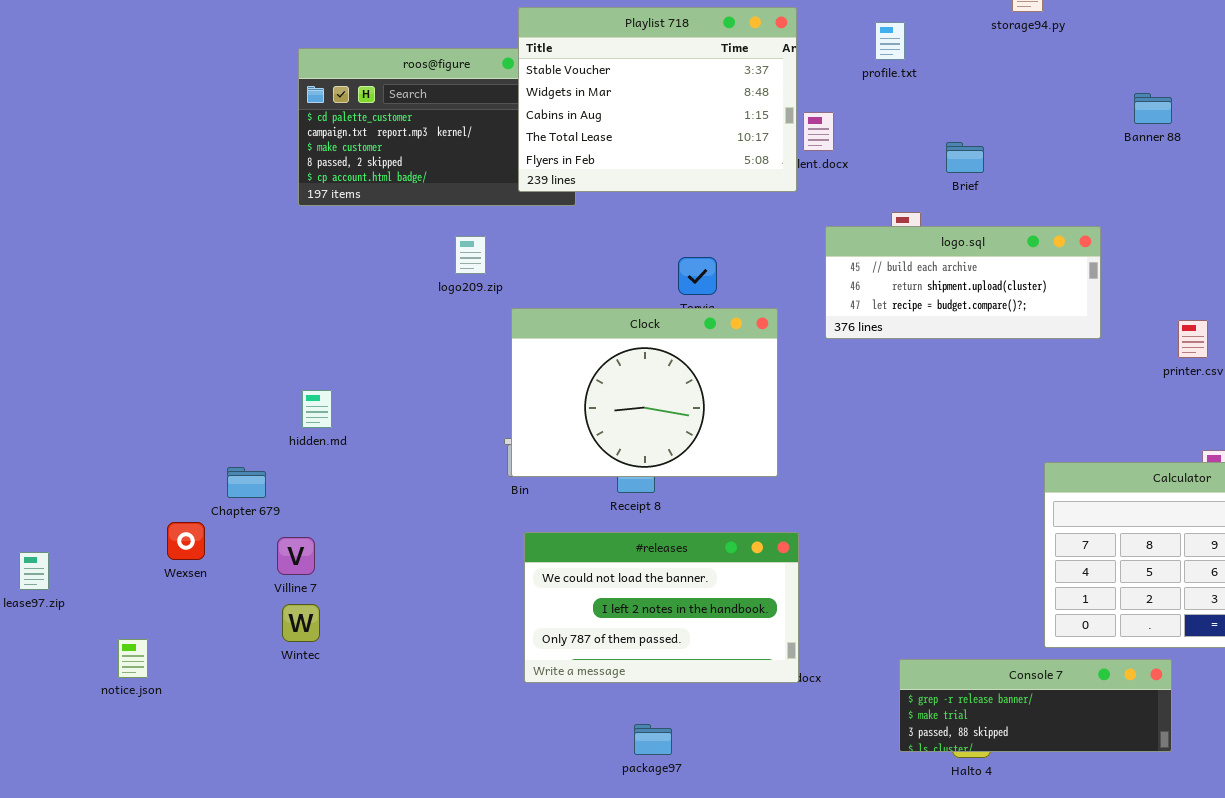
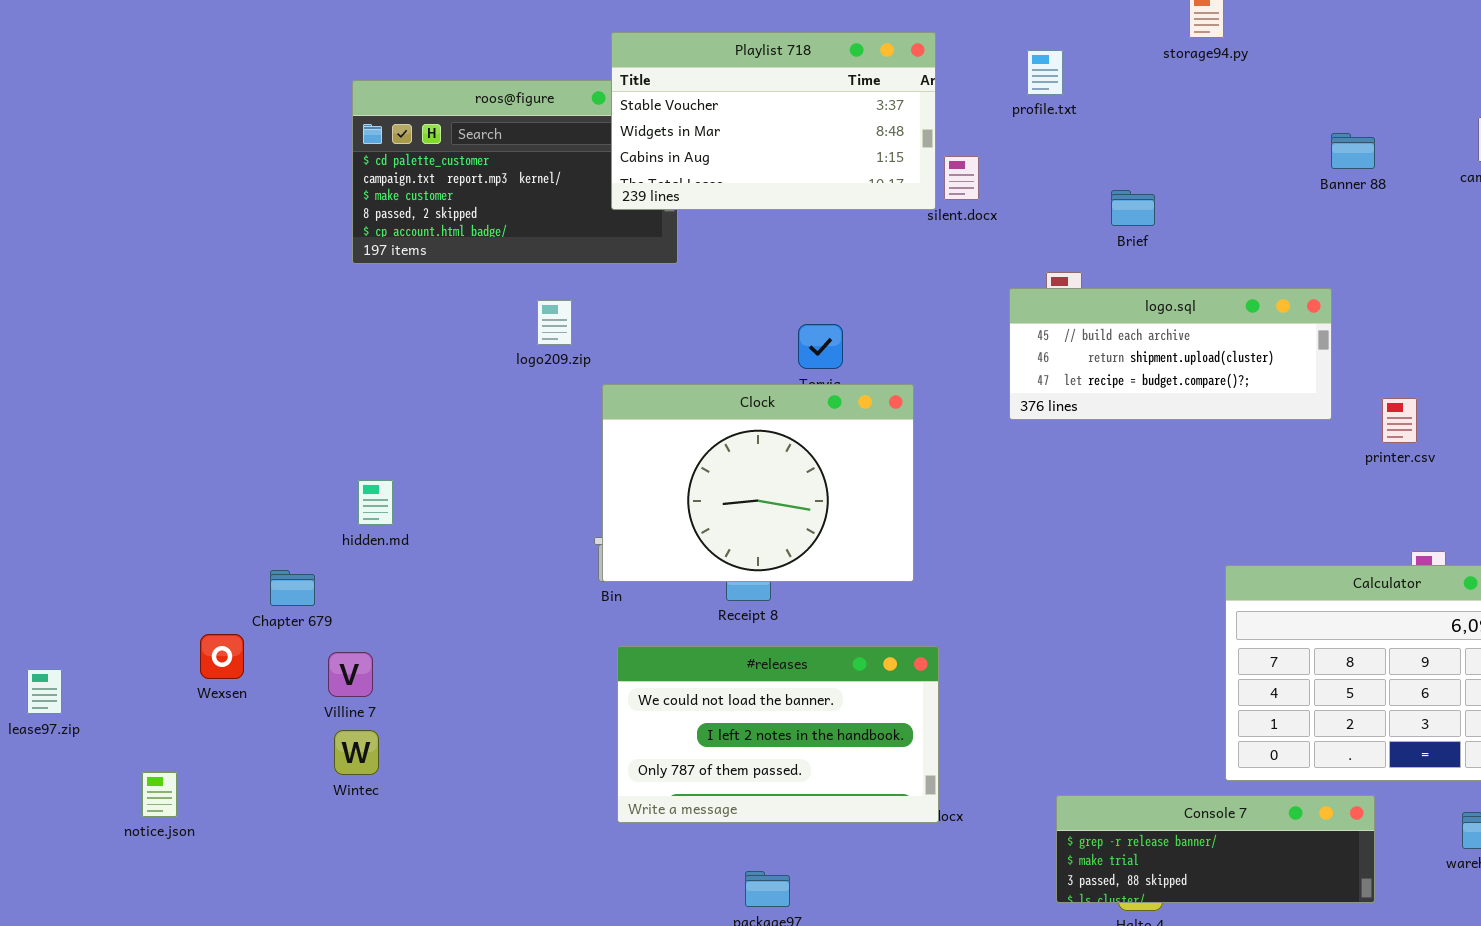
Playlist 718: [518,7,797,192] -> [611,32,936,210], resized
logo.sql: [825,226,1101,339] -> [1009,288,1332,420], moved

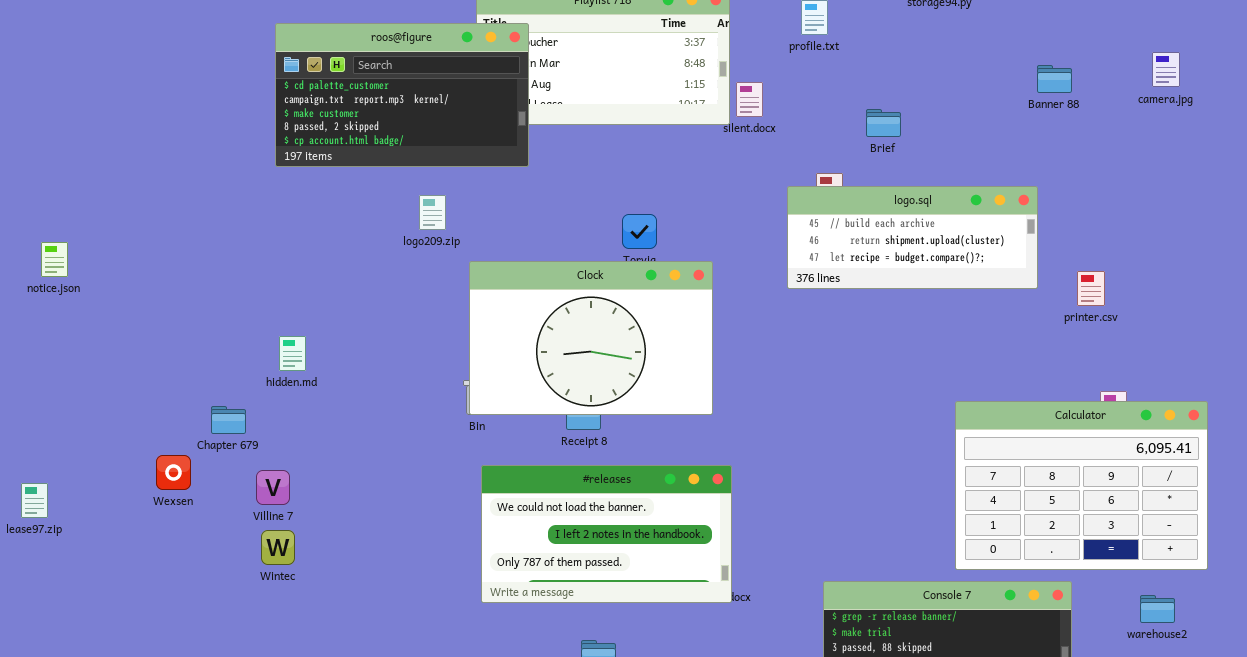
roos@figure: [352,80,678,264] -> [275,23,529,167], raised
notice.json: [142,772,177,817] -> [41,242,68,277], moved

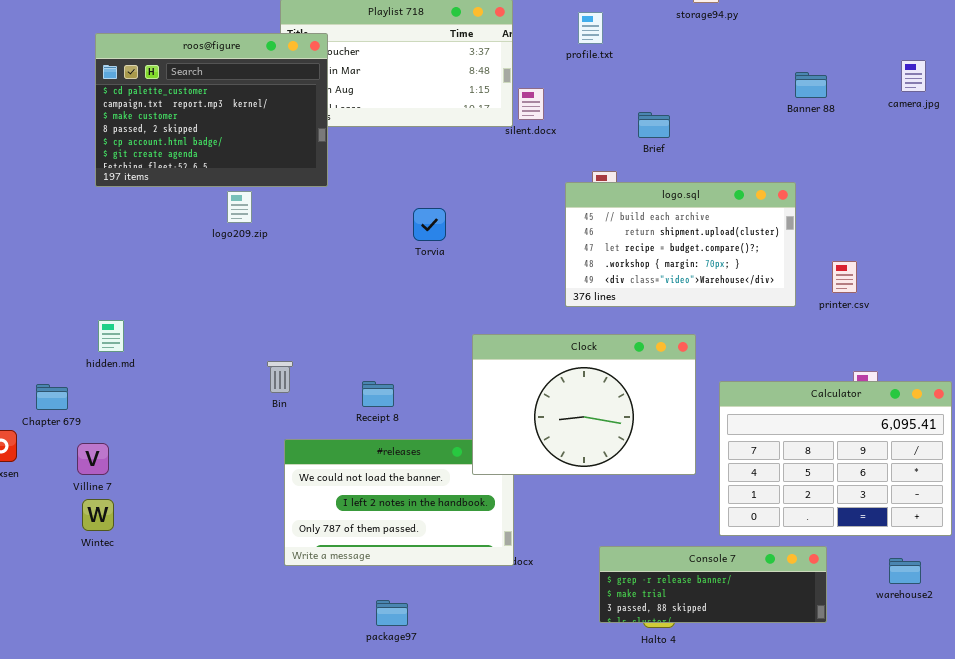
roos@figure: [275,23,529,167] -> [95,33,328,187], resized
logo.sql: [787,186,1038,289] -> [565,182,796,307], resized
Clock: [469,261,713,415] -> [472,334,696,475], moved

